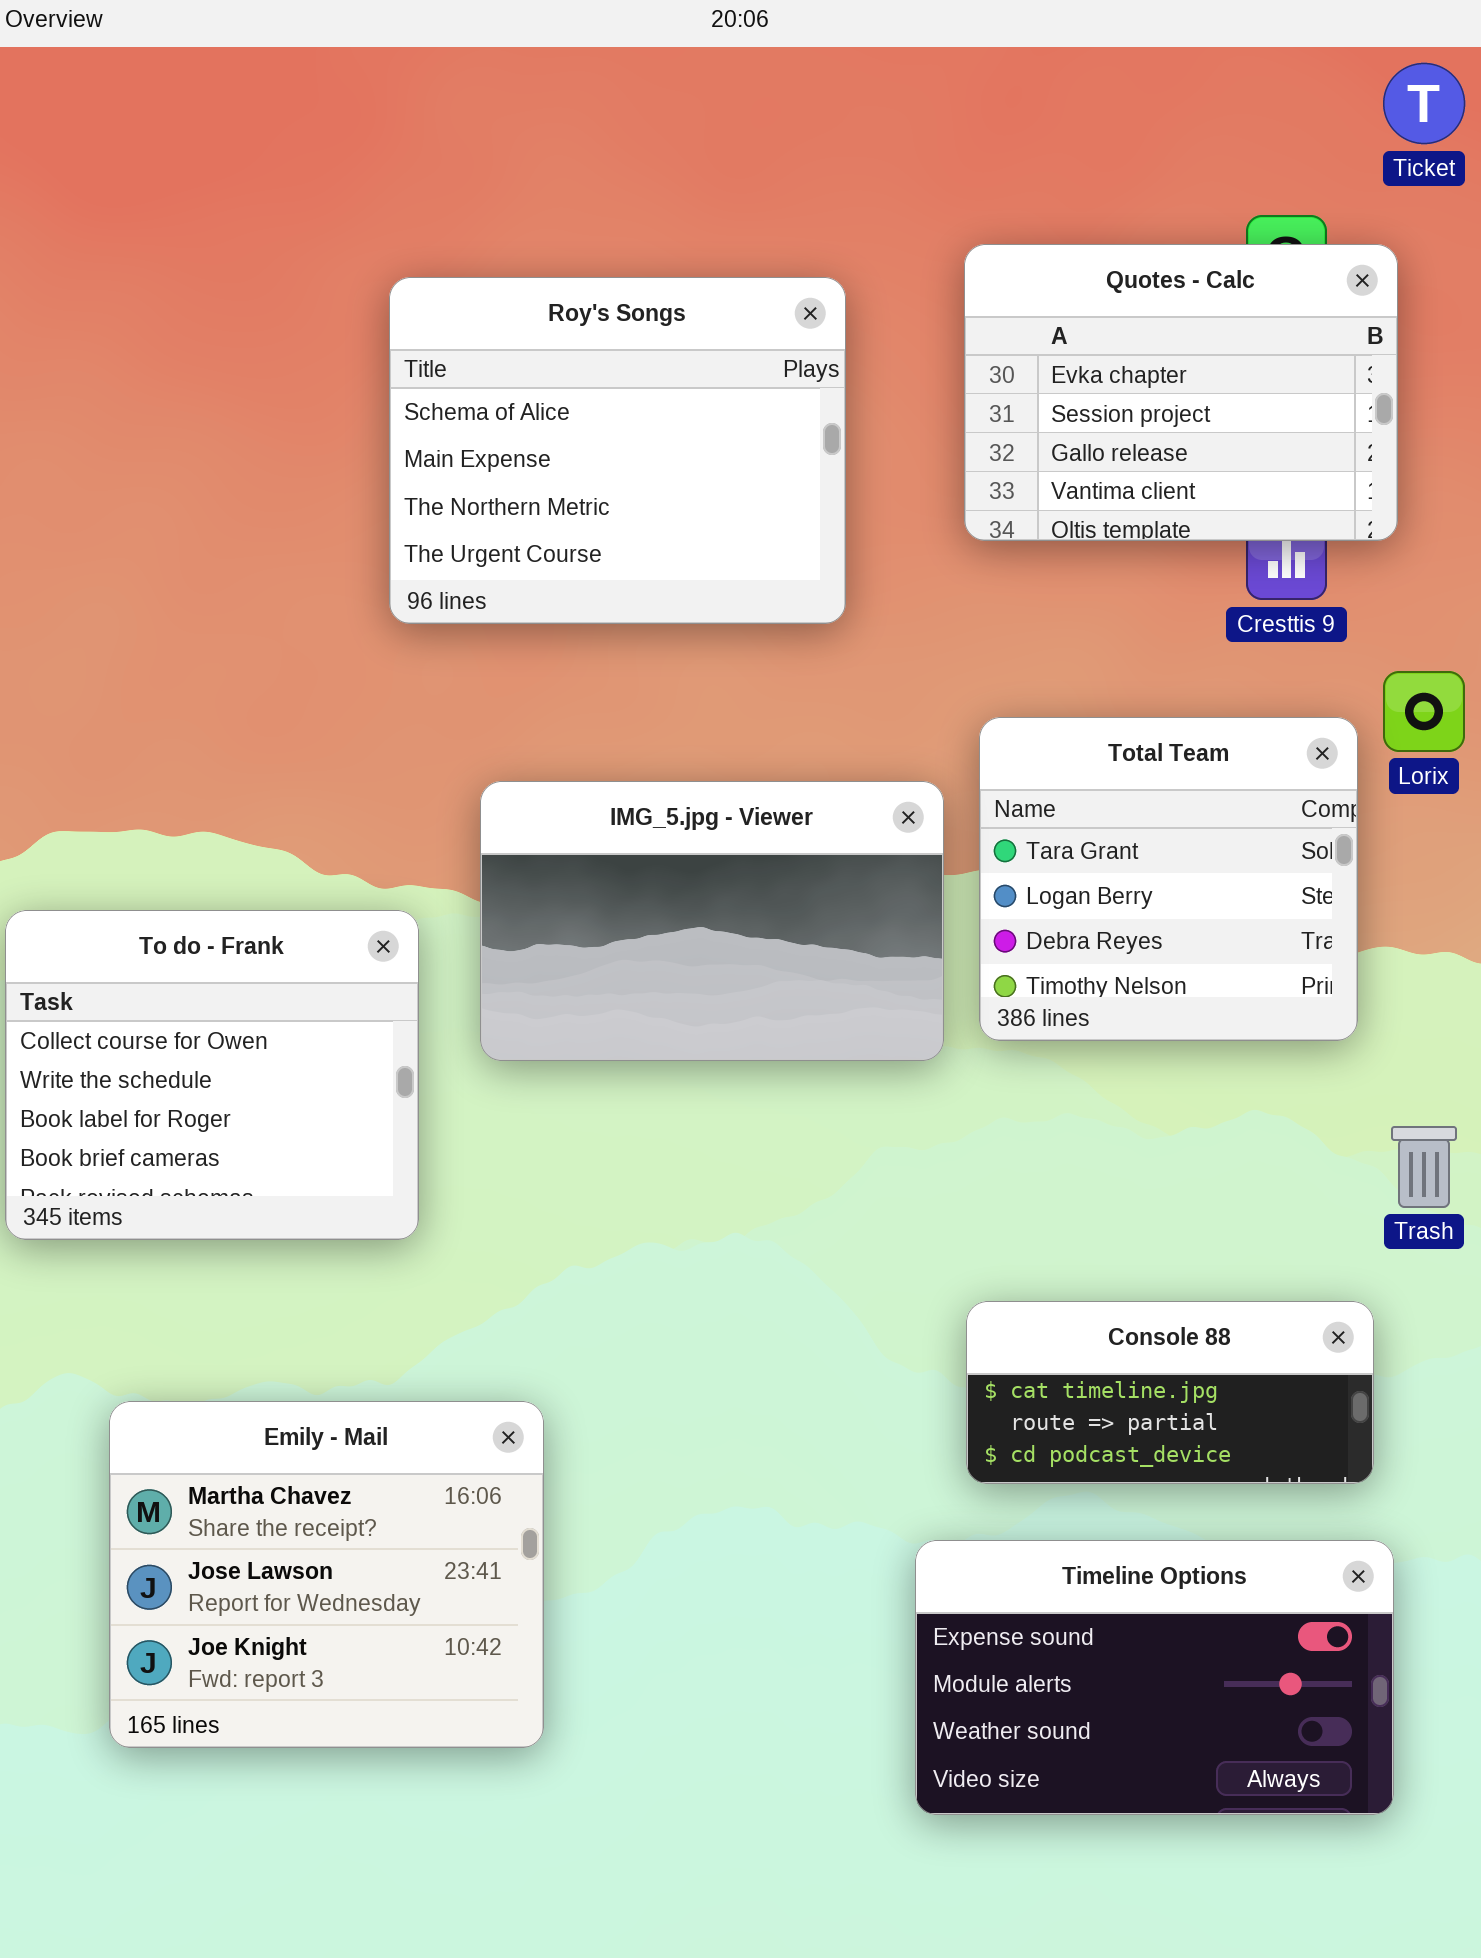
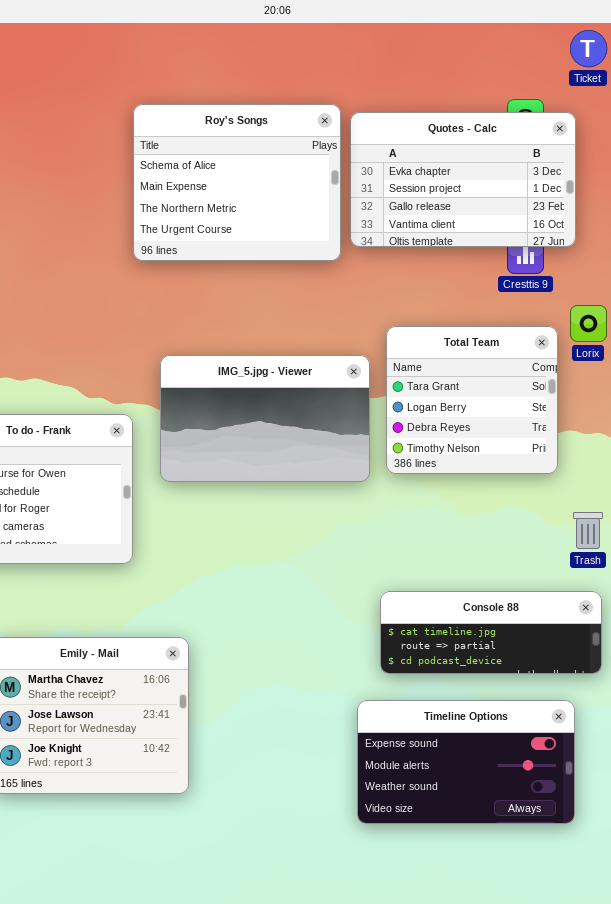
Quotes - Calc: [964,244,1398,541] -> [350,112,576,247], resized
Roy's Songs: [389,277,846,624] -> [133,104,341,261], moved
Console 88: [966,1301,1374,1484] -> [380,591,602,674], resized

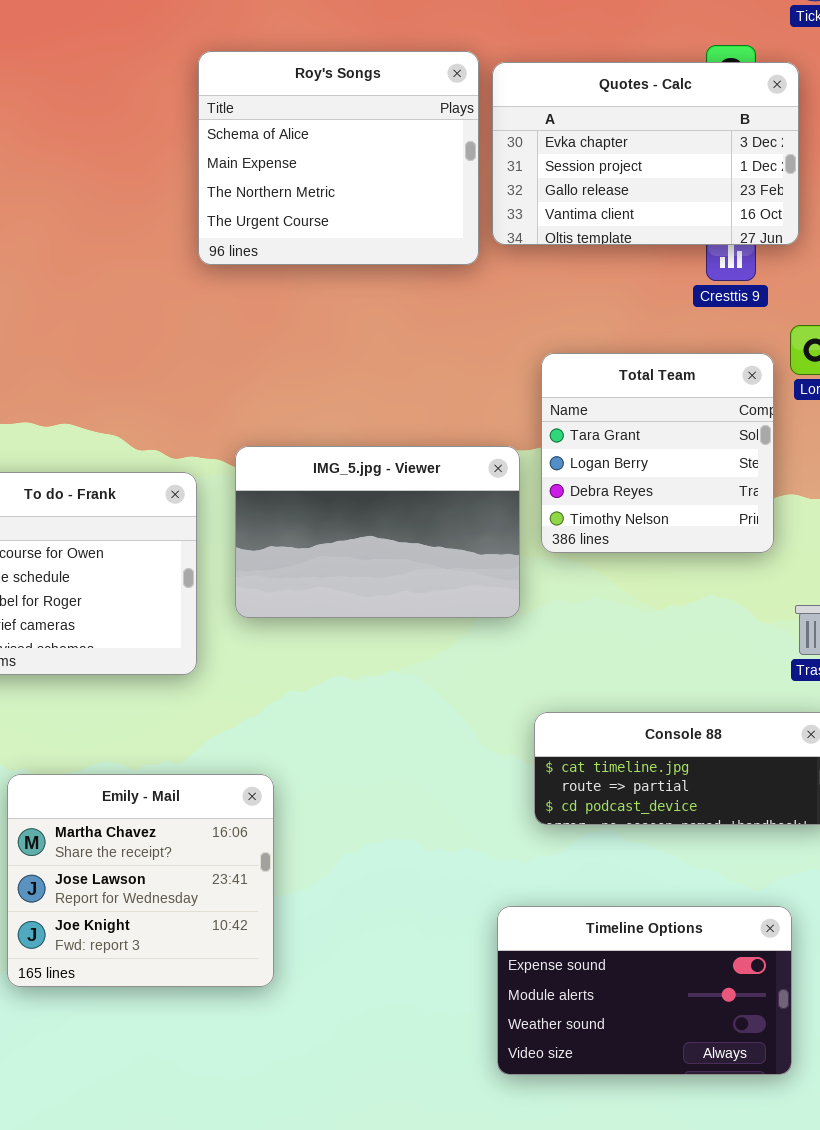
IMG_5.jpg - Viewer: [160,355,370,482] -> [235,446,520,618], moved
Timeline Options: [357,700,575,824] -> [497,906,792,1075], moved

